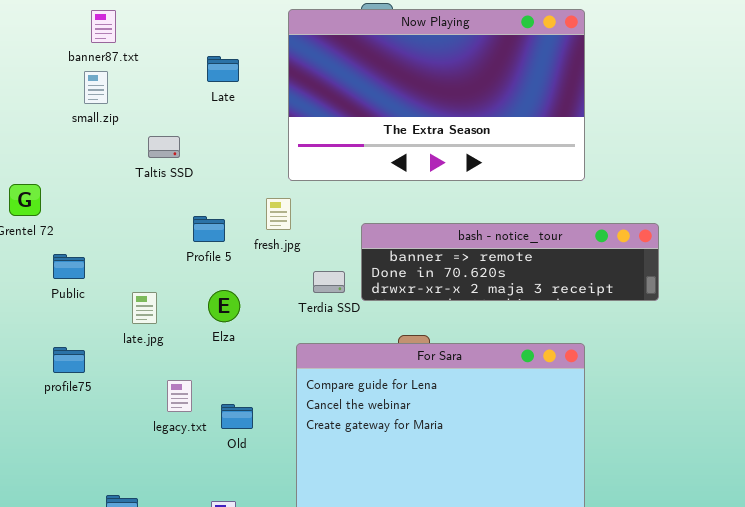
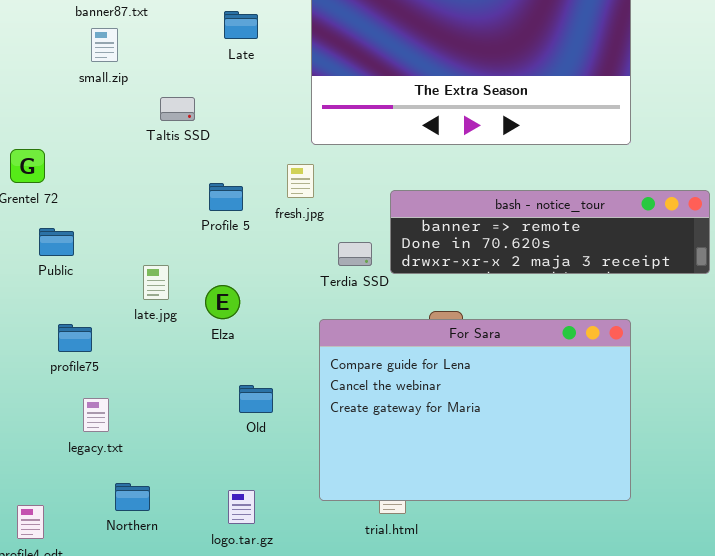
Public: [53,254,85,279] -> [39,228,74,256], moved
Elza: [208,290,240,322] -> [205,285,240,319], moved
legacy.txt: [167,380,192,412] -> [83,398,109,432], moved

